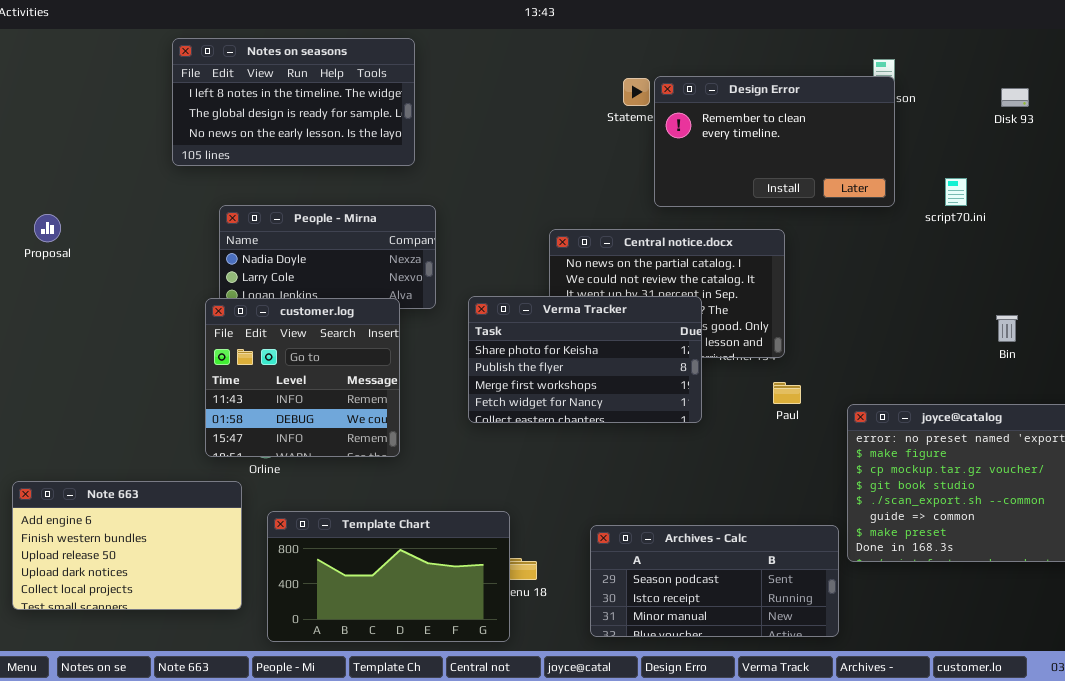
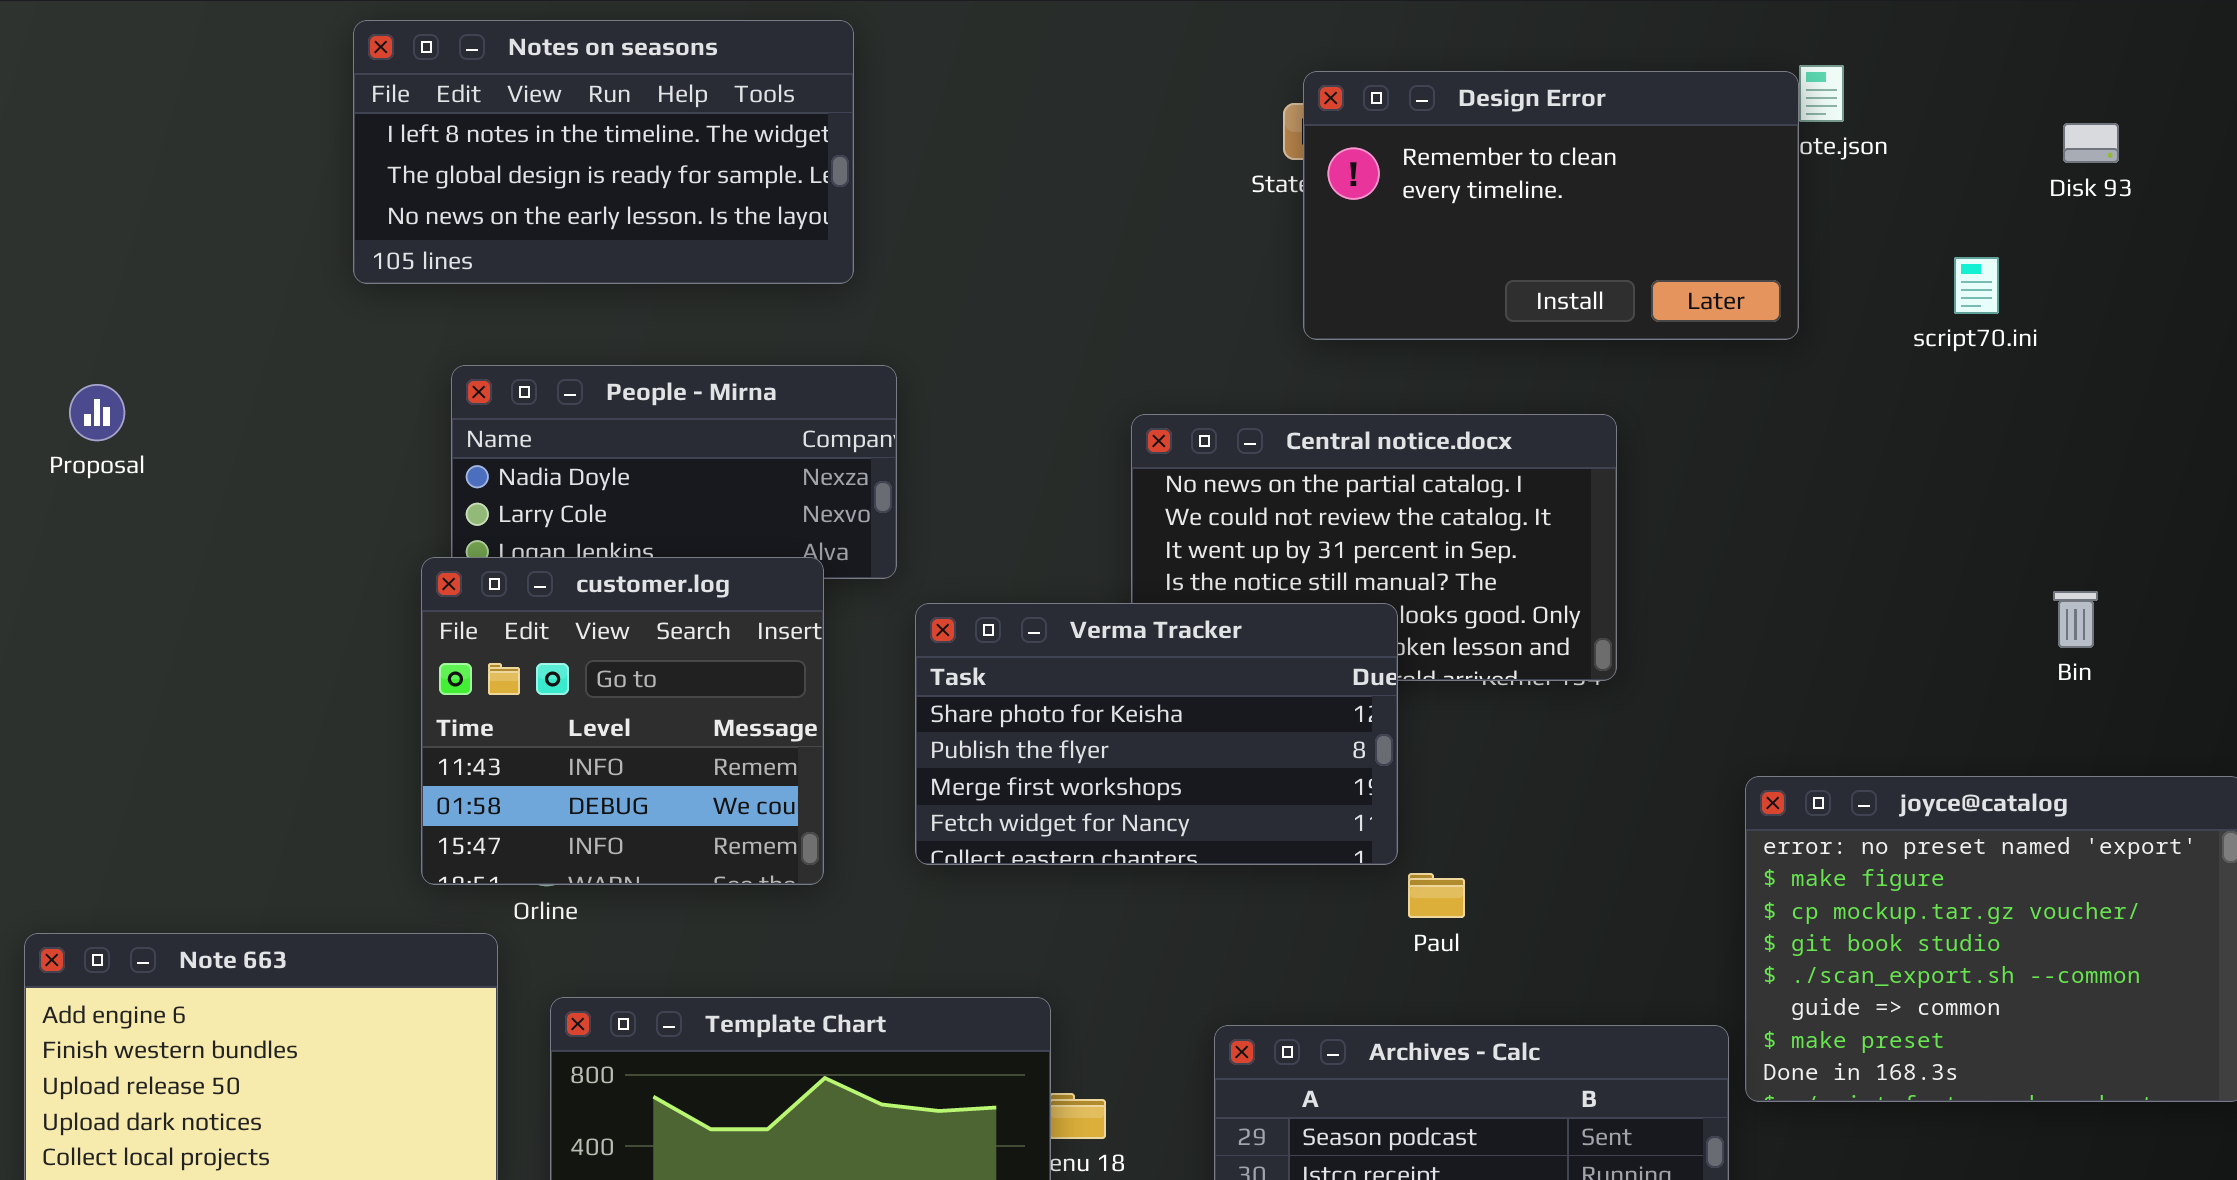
Design Error: [654,76,895,207] -> [1303,71,1799,340], moved
script70.ini: [945,178,967,206] -> [1954,257,1999,314], moved
Verma Tracker: [468,296,702,423] -> [915,603,1398,865], moved
Paul: [773,382,801,404] -> [1408,873,1465,918], moved

